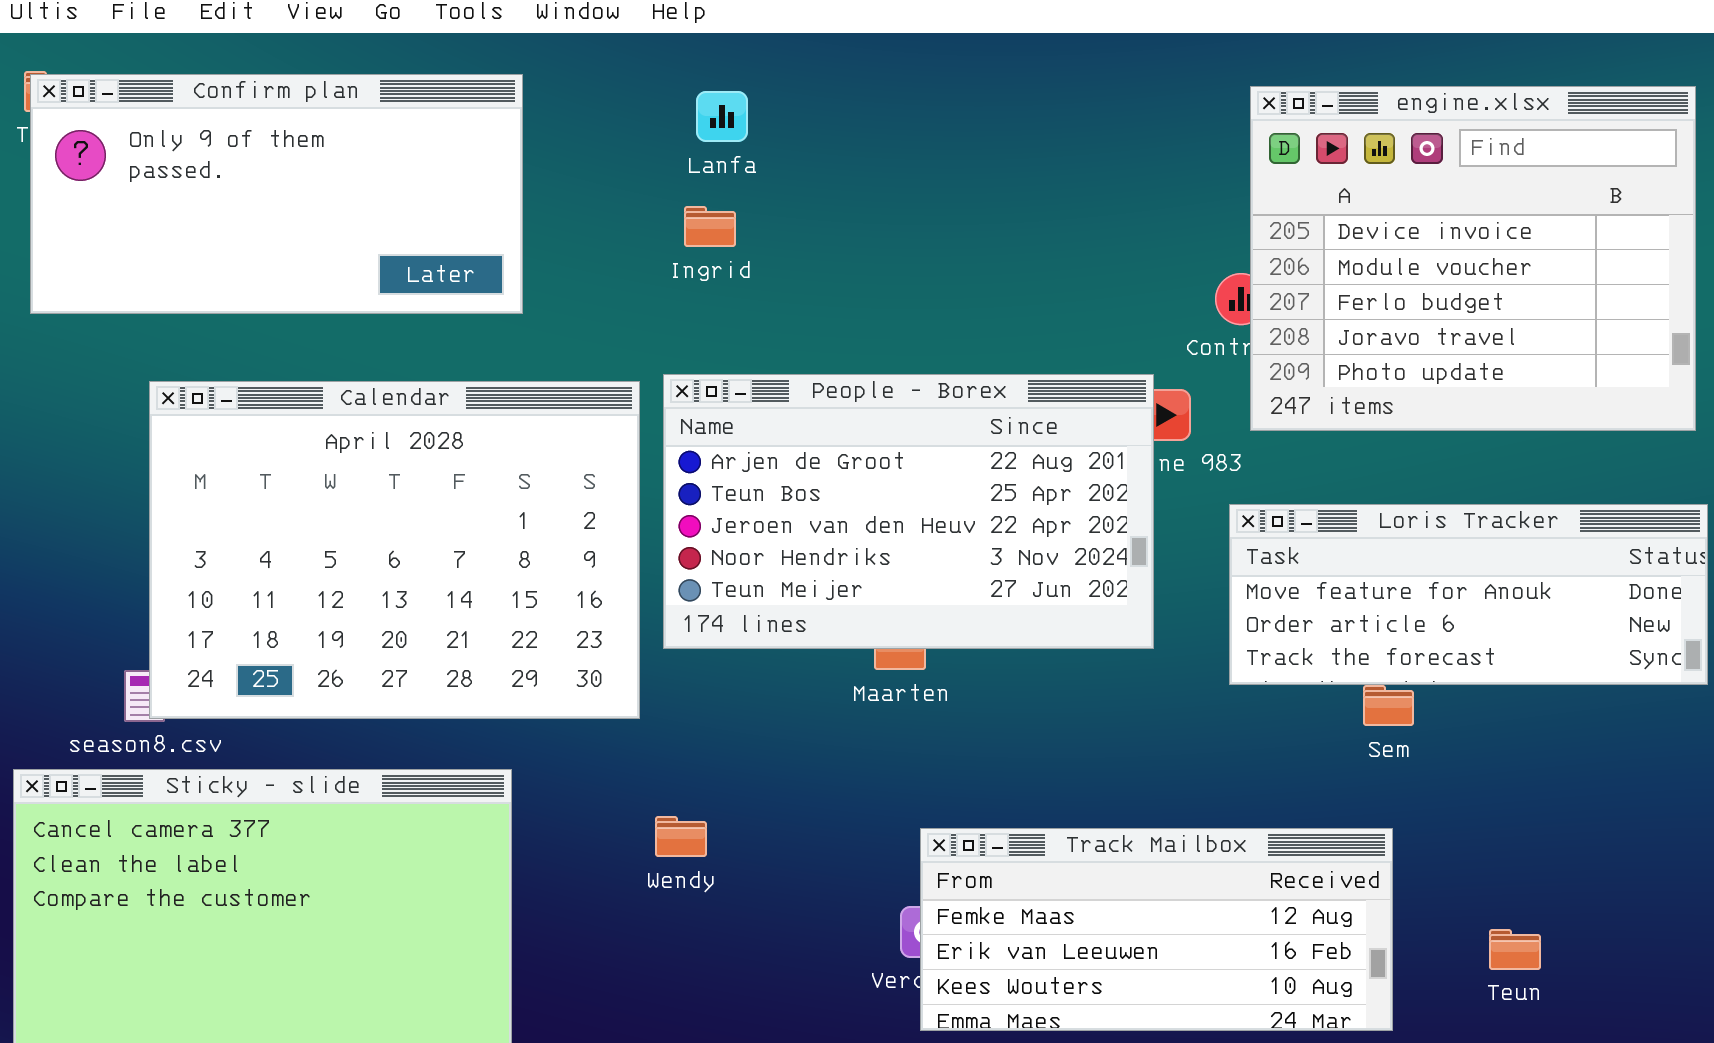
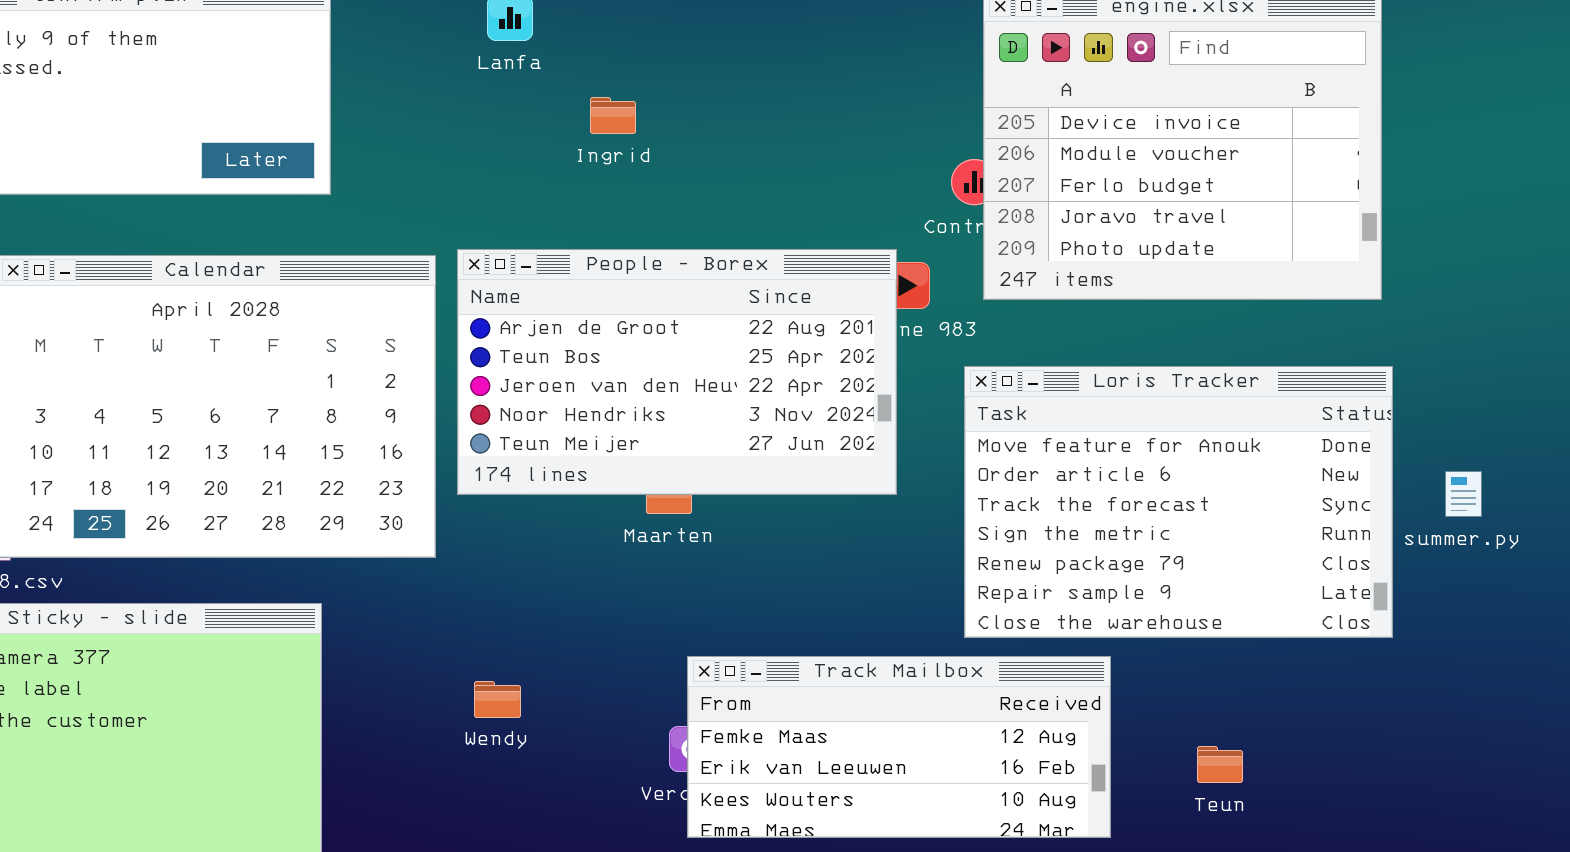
Ingrid: [684,206,736,247] -> [590,97,636,134], moved
Loris Tracker: [1229,504,1708,685] -> [964,366,1393,638], resized
Wendy: [655,816,707,857] -> [474,681,521,718], moved

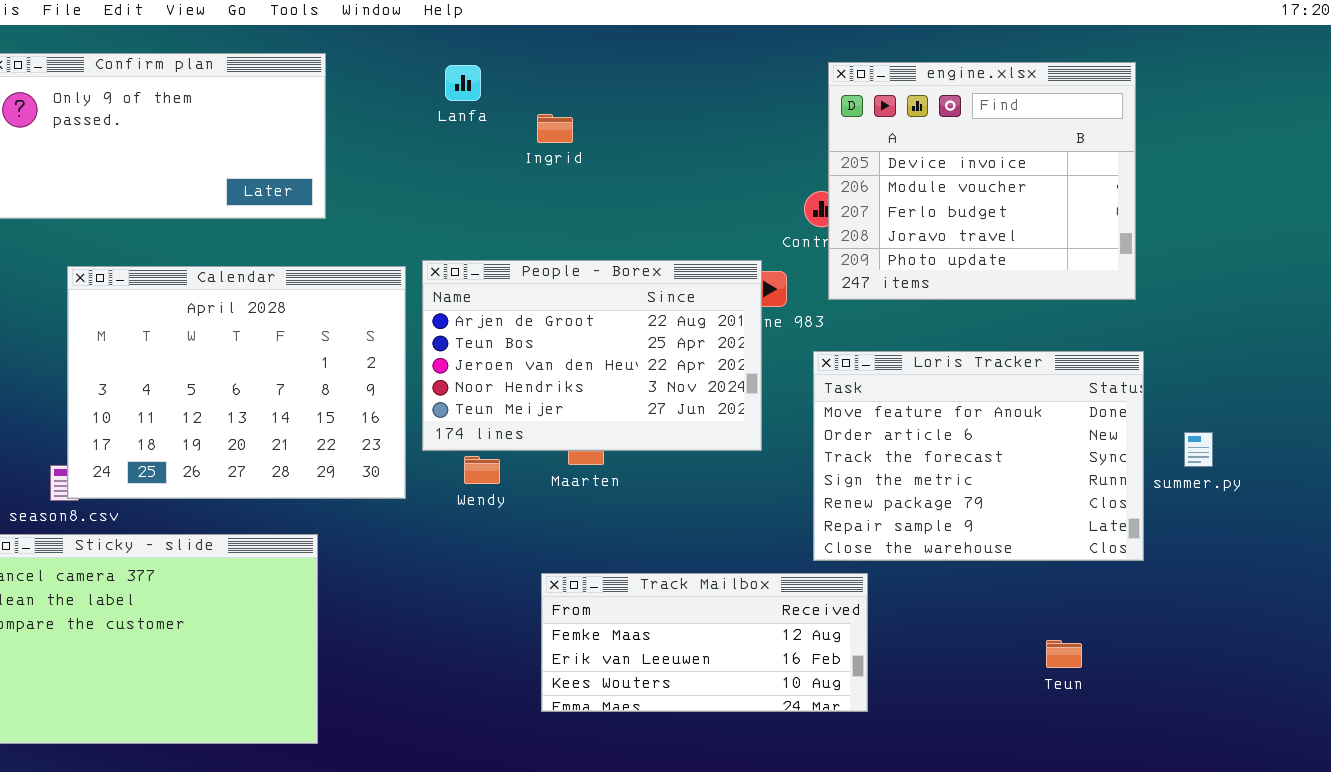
Ingrid: [590,97,636,134] -> [537,114,573,143], moved
Track Mailbox: [687,656,1111,838] -> [541,573,868,712], moved
Wendy: [474,681,521,718] -> [464,456,500,484], moved
Teun: [1197,746,1243,783] -> [1046,640,1082,668], moved

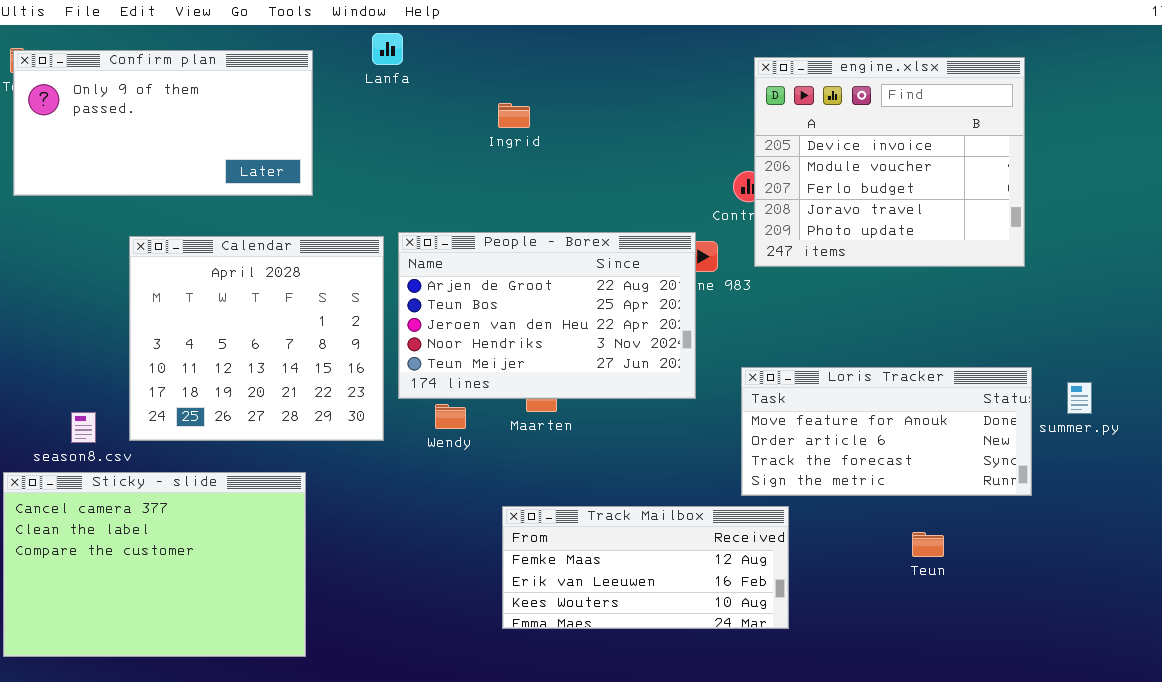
Lanfa: [445,65,481,101] -> [372,33,403,65], moved
Calendar: [67,266,406,499] -> [129,236,384,441], resized
Loris Tracker: [813,351,1144,561] -> [741,367,1032,496], resized
Teun: [1046,640,1082,668] -> [912,532,944,557], moved

